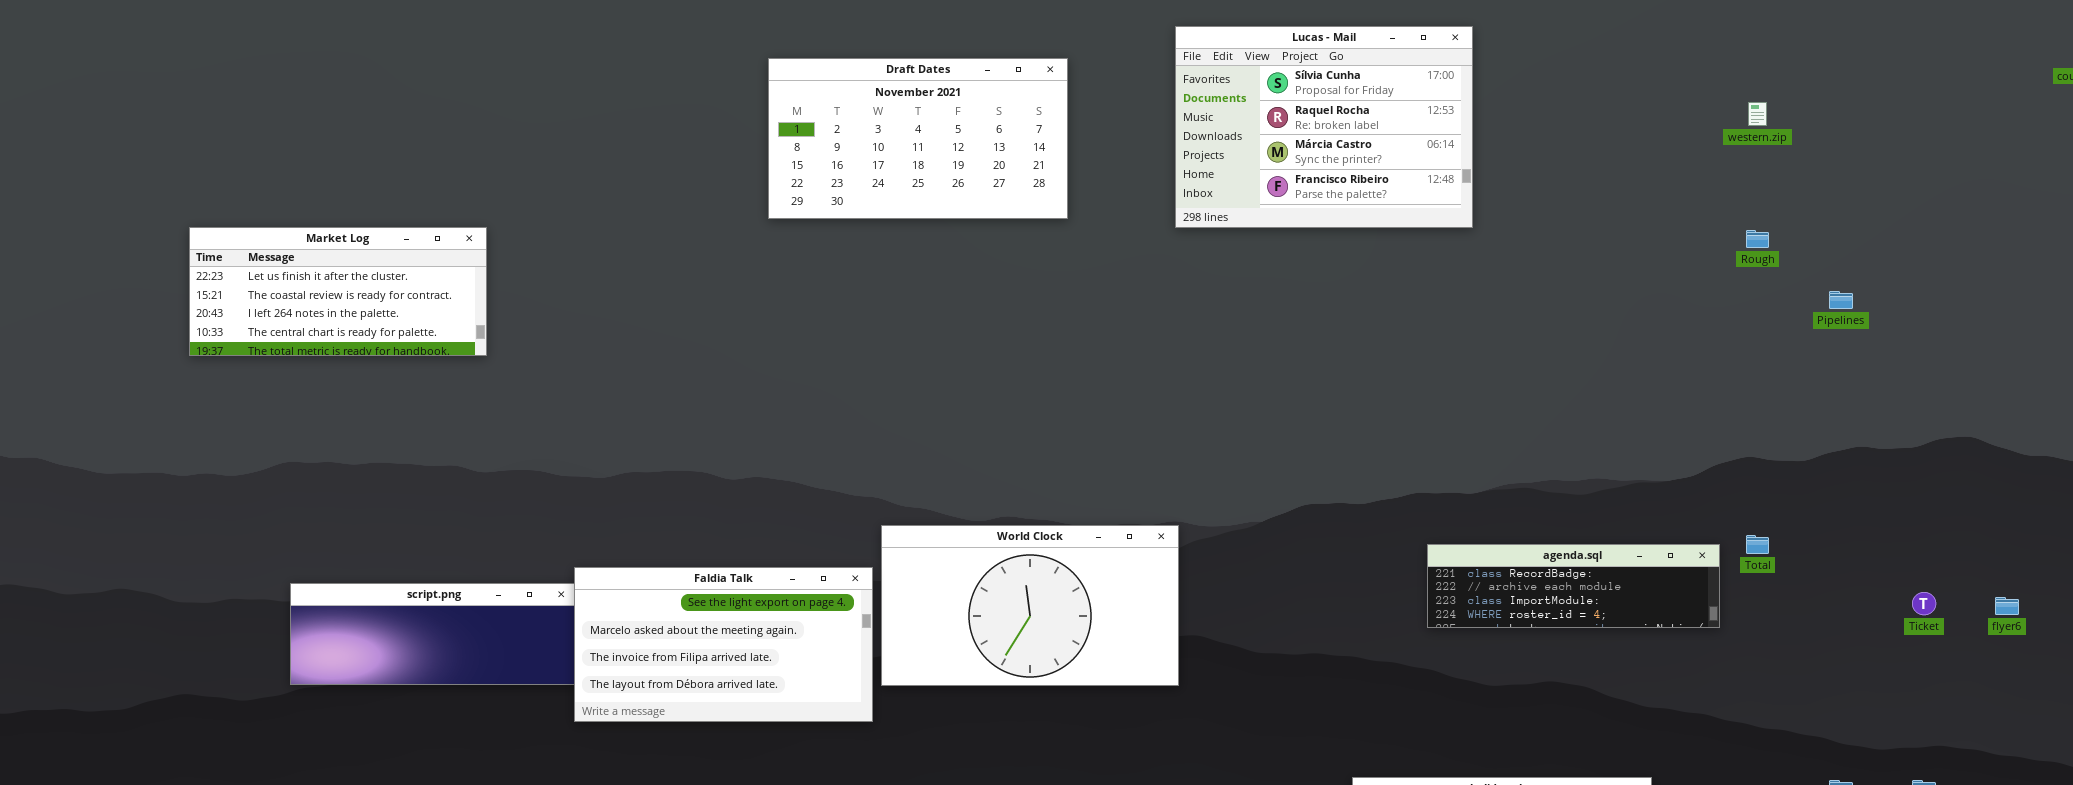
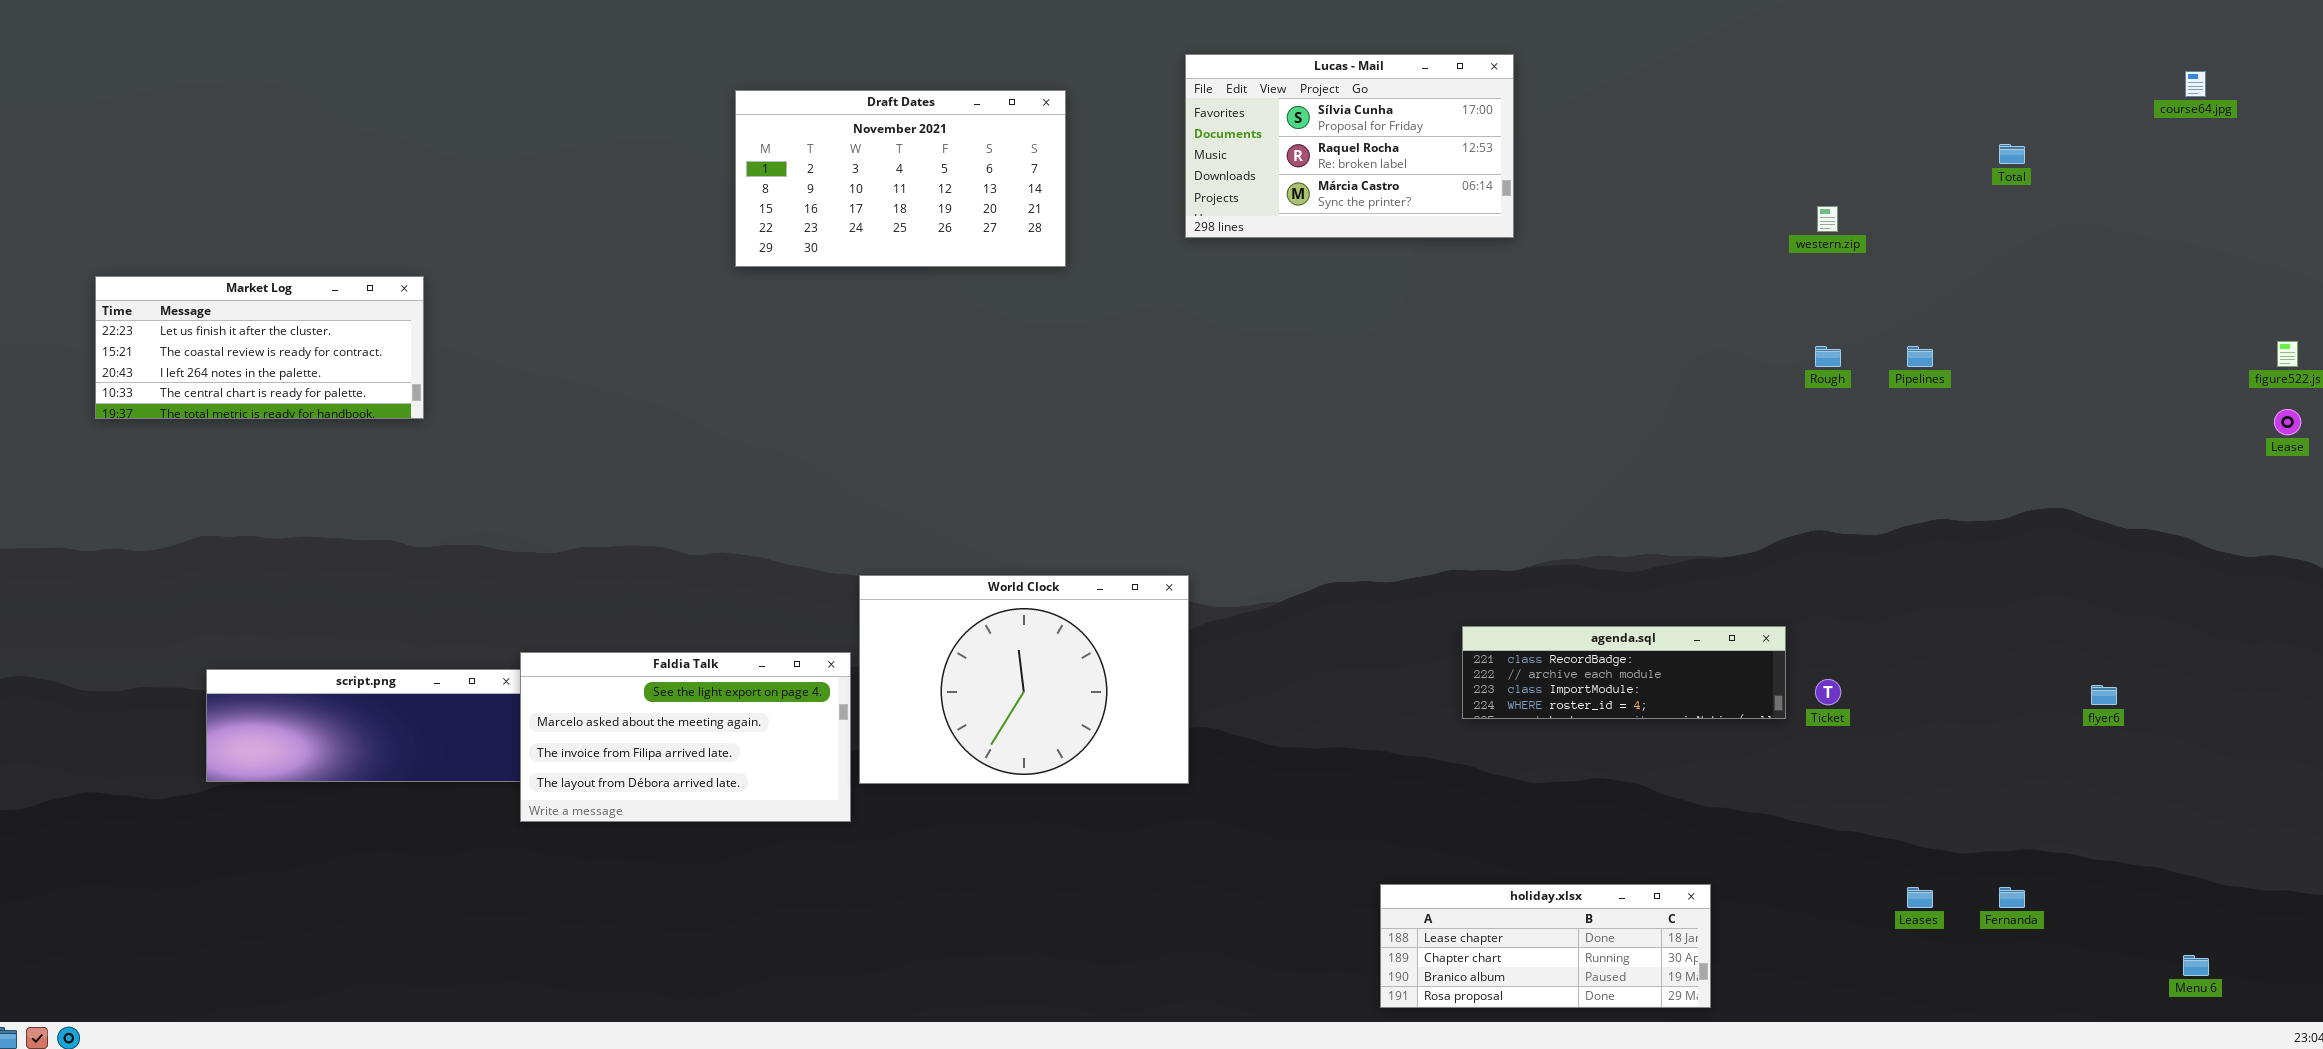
Lucas - Mail: [1175,26,1473,228] -> [1185,54,1514,238], resized
western.zip: [1748,102,1767,126] -> [1817,206,1838,232], moved
Rough: [1746,230,1769,248] -> [1815,346,1841,367], moved
World Clock: [881,525,1179,686] -> [859,575,1189,784], resized
Total: [1746,535,1769,554] -> [1999,144,2025,164], moved
Ticket: [1912,592,1936,615] -> [1815,679,1841,705], moved

